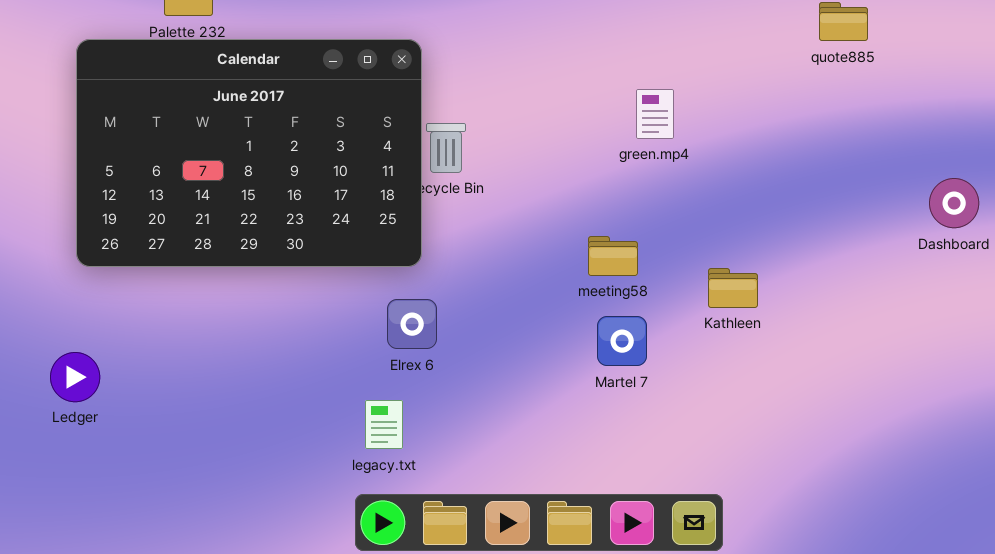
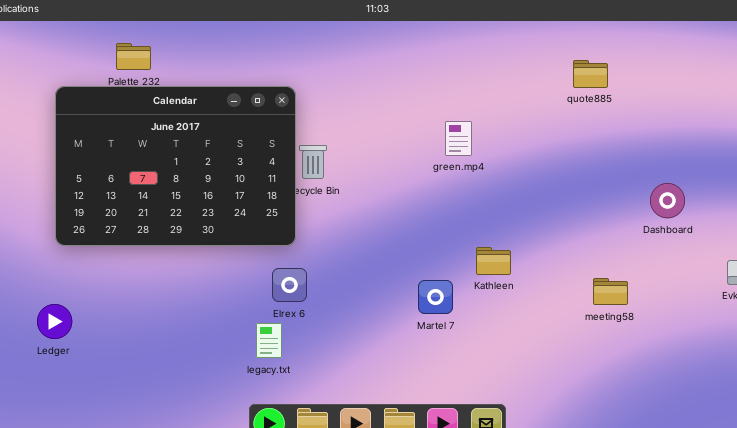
meeting58: [588,236,638,276] -> [593,278,628,305], moved
Kathleen: [708,268,758,308] -> [476,247,511,275], moved
legacy.txt: [365,400,403,449] -> [256,323,282,358], moved

